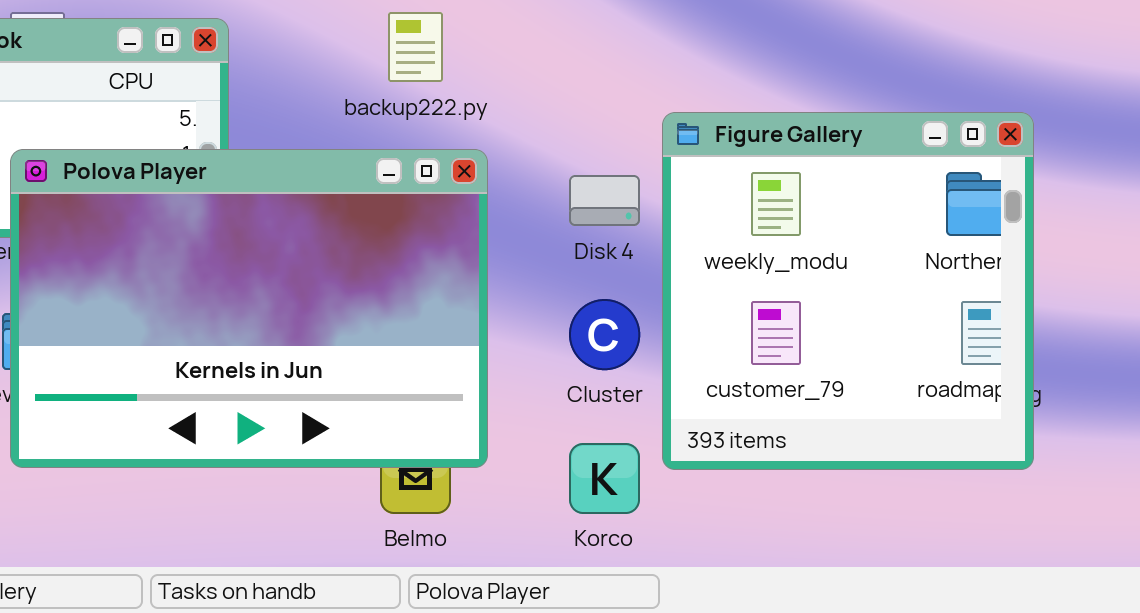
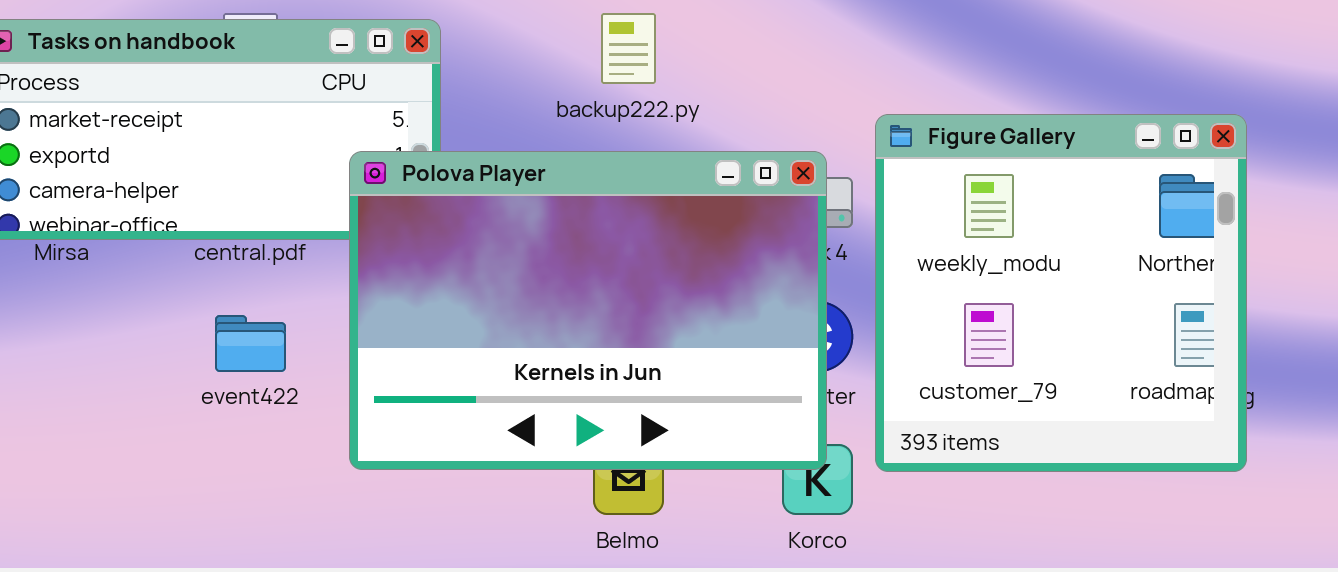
Polova Player: [10,149,488,468] -> [349,151,827,470], moved

